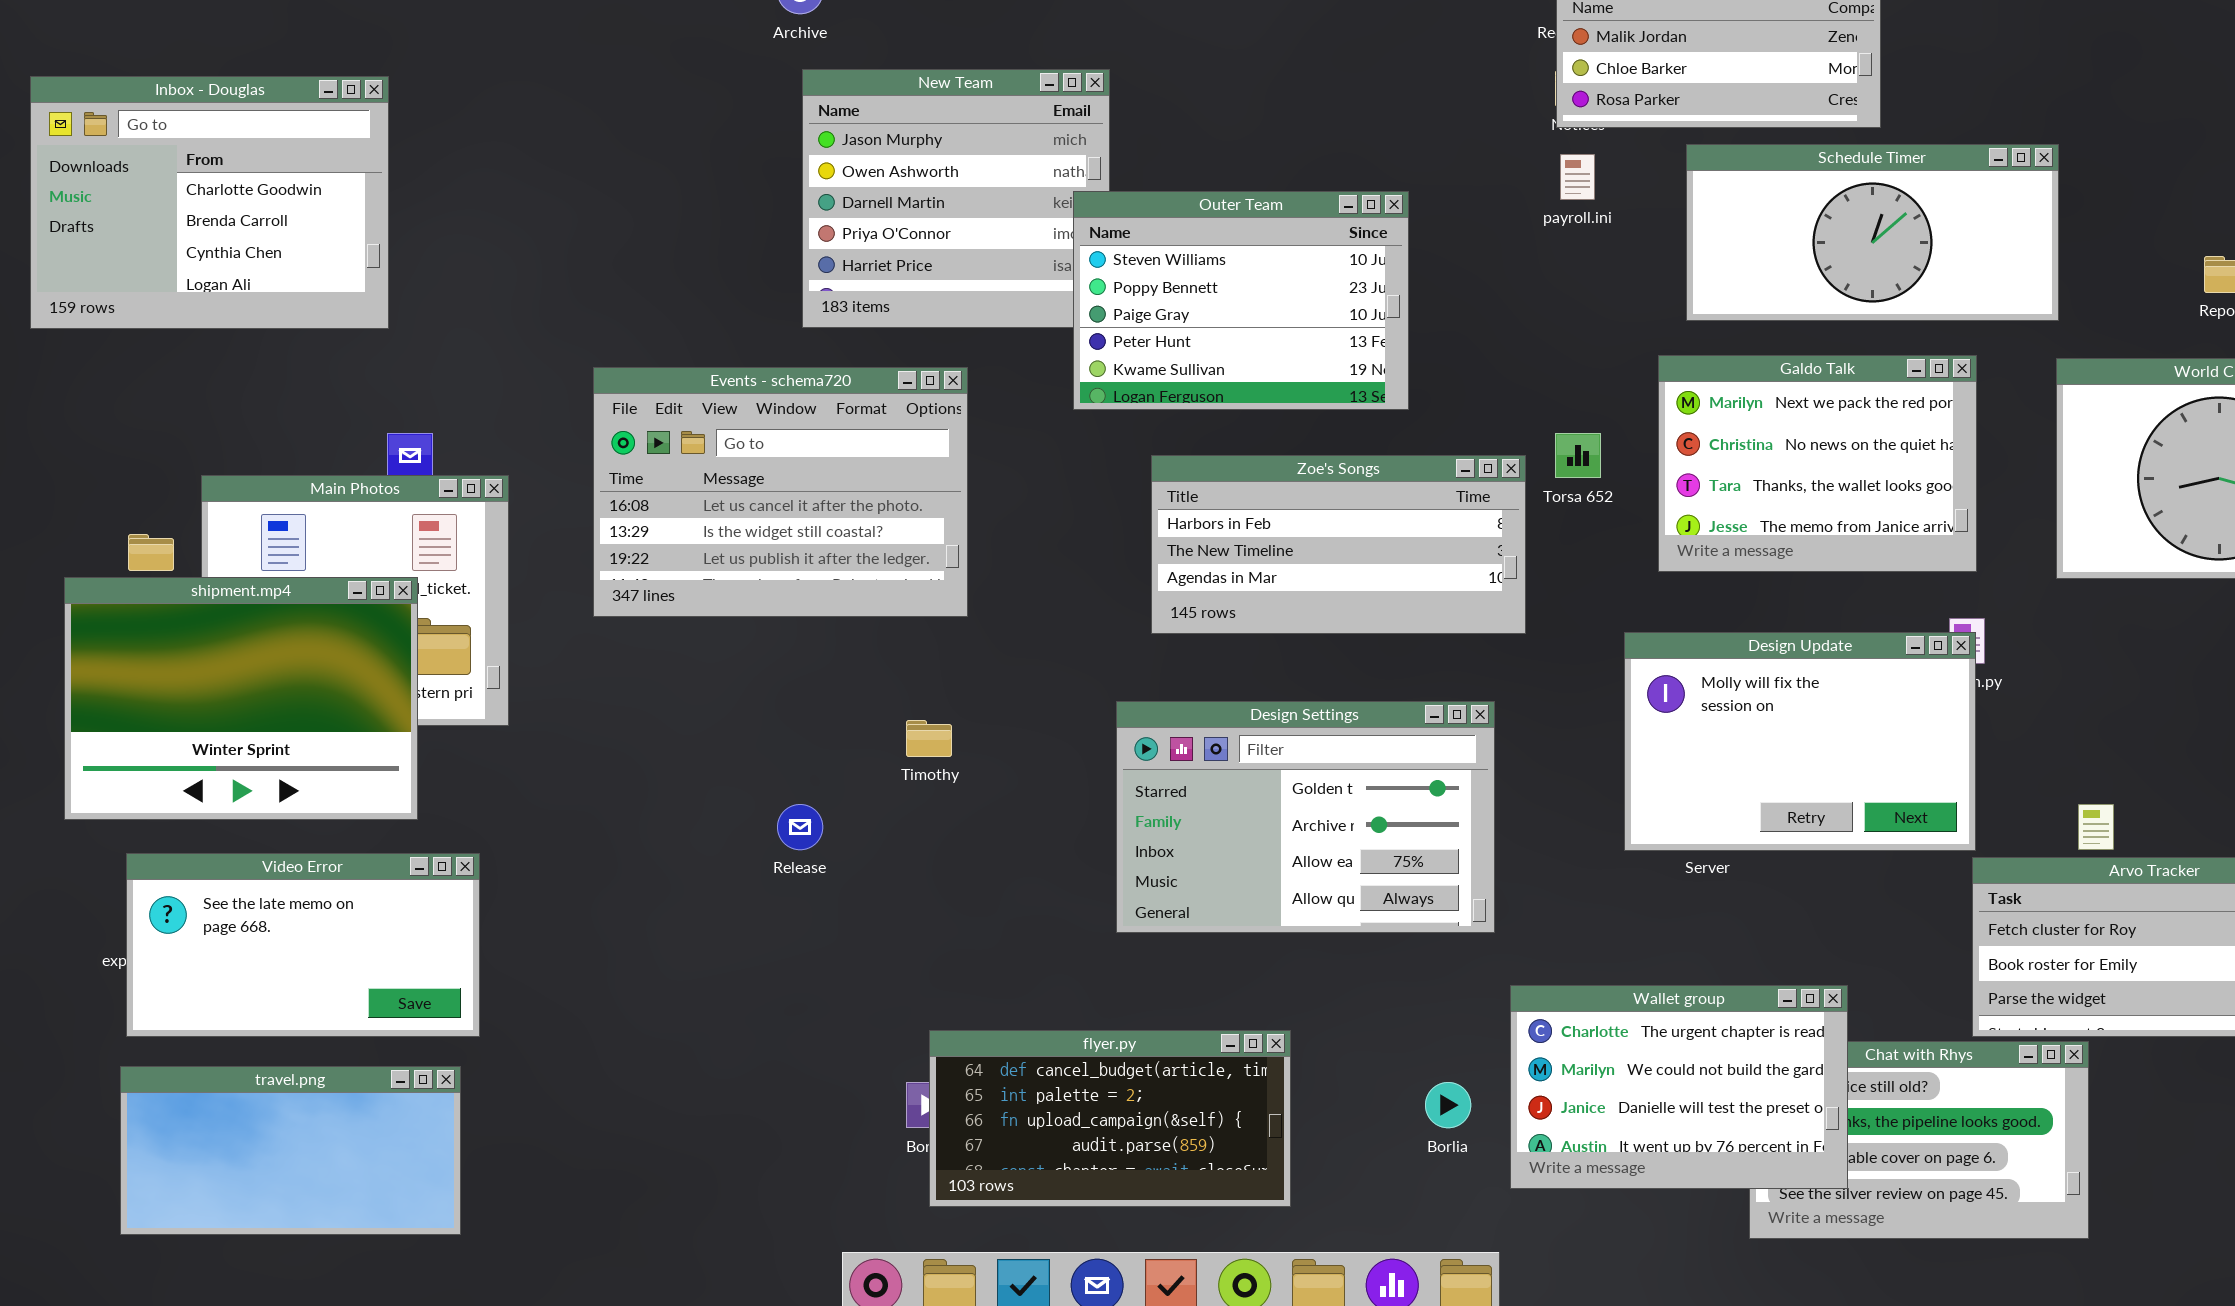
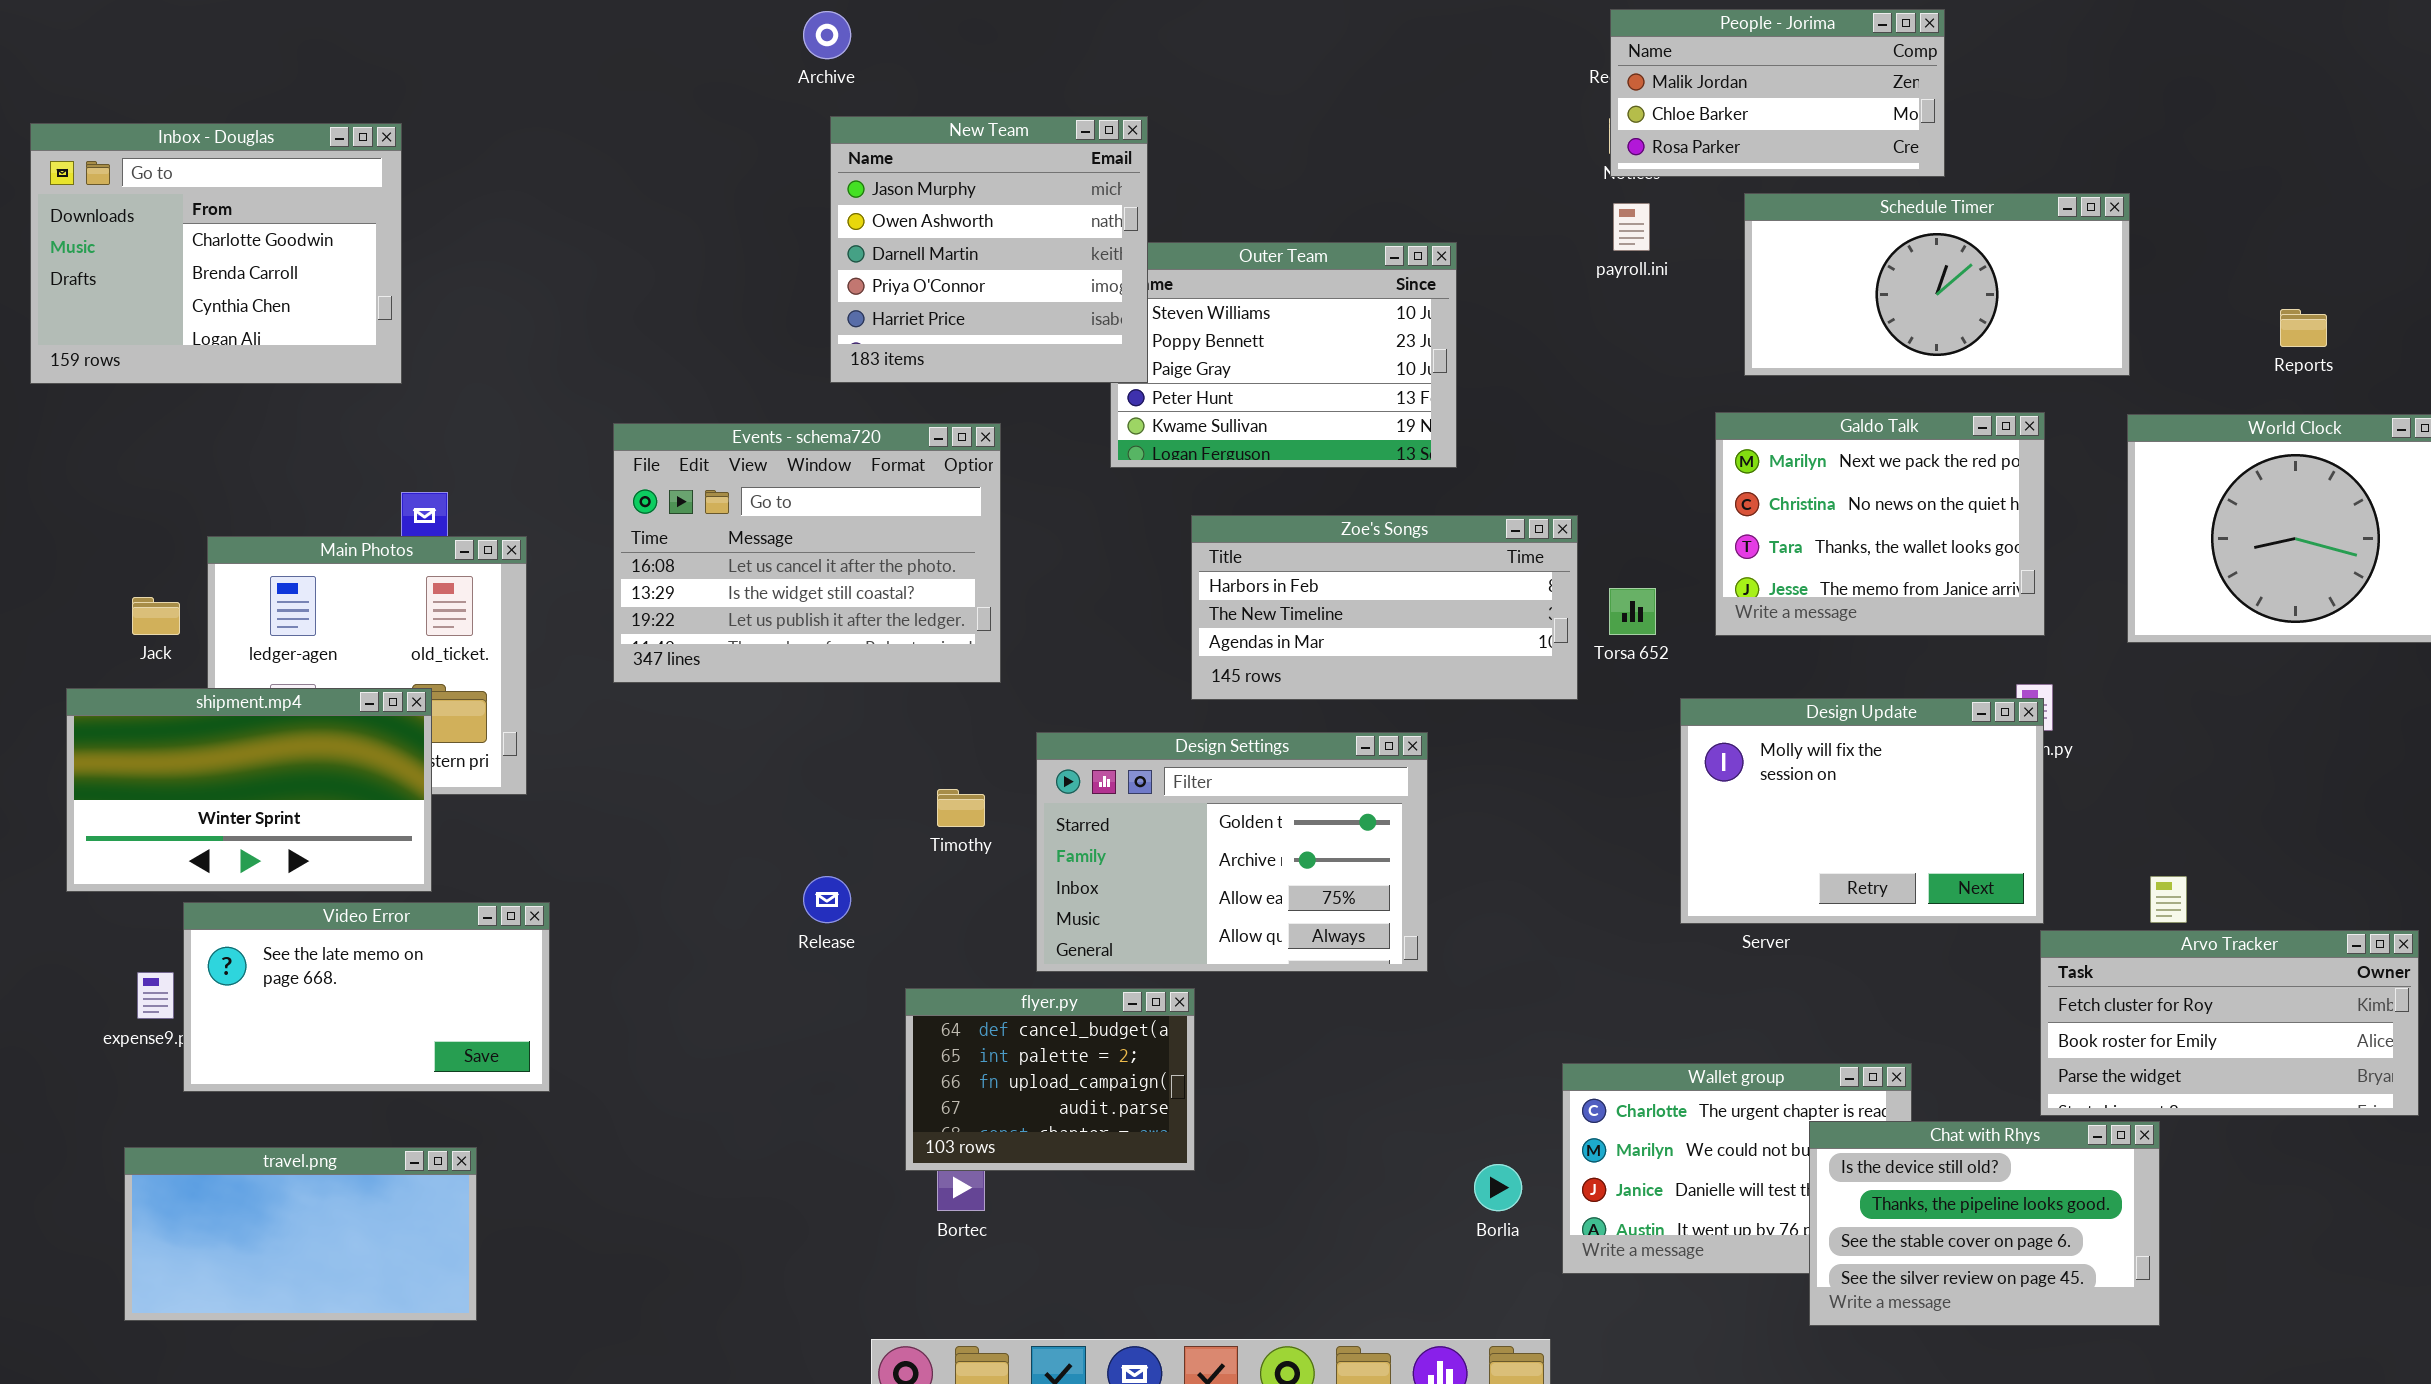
New Team: [802,69,1110,328] -> [830,116,1148,383], raised
Torsa 652: [1555,433,1601,478] -> [1609,588,1656,635], moved
shipment.mp4: [64,577,418,820] -> [66,688,432,892], resized
Design Settings: [1116,701,1495,933] -> [1036,732,1428,972], moved
Video Error: [126,853,480,1037] -> [183,902,550,1092], moved
flyer.py: [929,1030,1291,1207] -> [905,988,1195,1171], moved, resized
Chat with Rhys: [1749,1041,2089,1239] -> [1809,1121,2160,1326], raised

